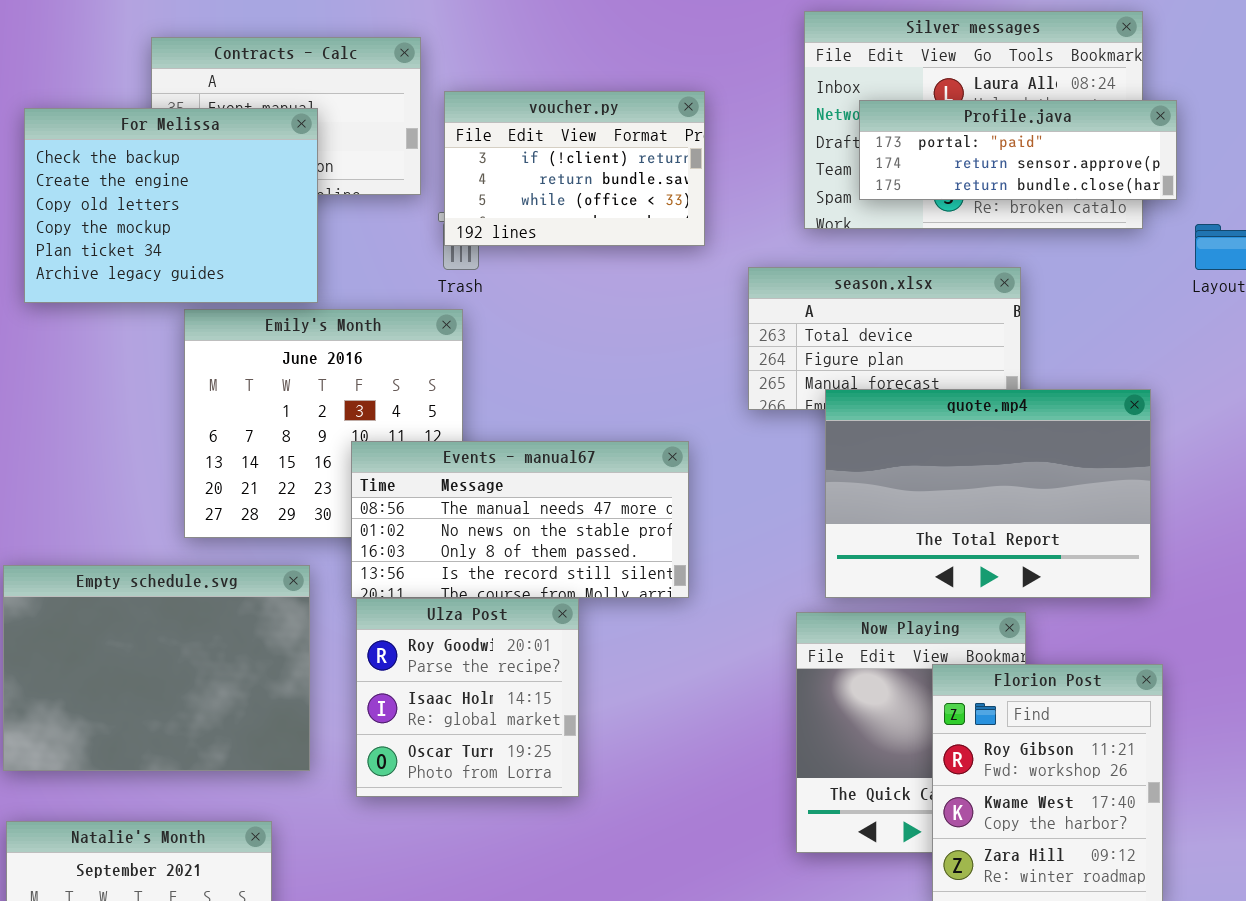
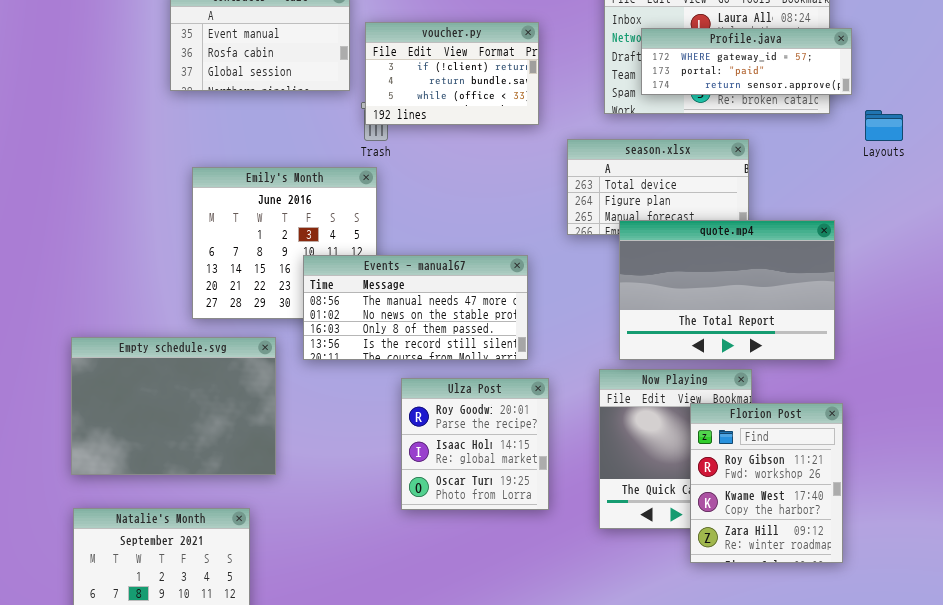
Profile.java: [859,100,1177,200] -> [641,28,852,95], scrolled up 1 row
For Melissa: [24,108,318,303] -> none, closed
Ulza Post: [356,598,579,797] -> [401,378,549,510], moved

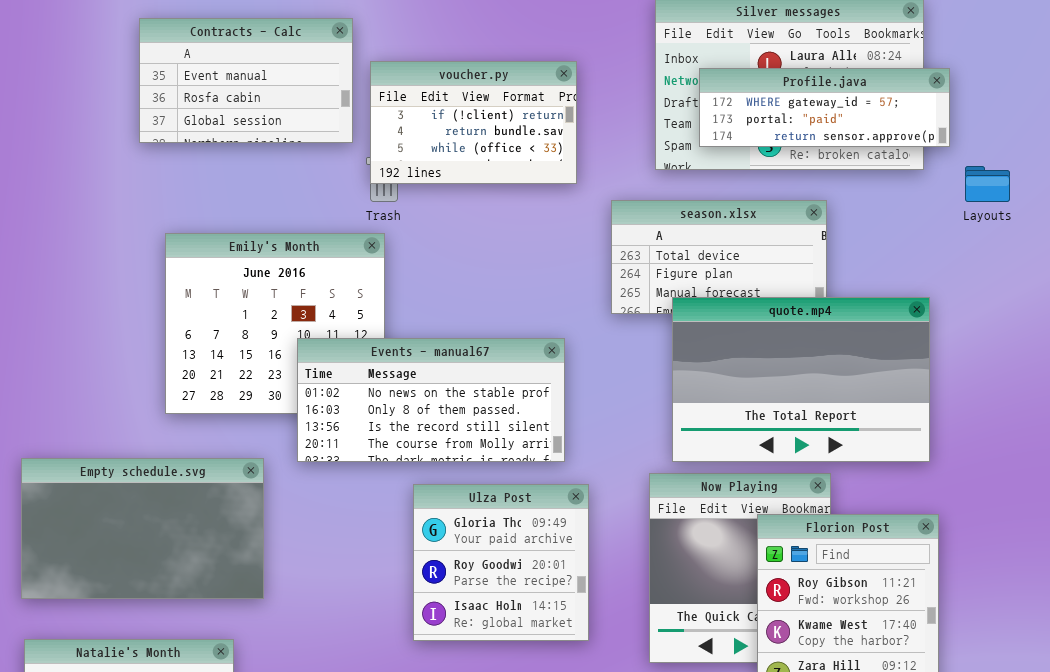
Events - manual67: [303,255,528,360] -> [297,338,565,462], scrolled down 1 row
Empty schedule.svg: [71,337,276,475] -> [21,458,264,599], resized
Ulza Post: [401,378,549,510] -> [413,484,589,641], scrolled up 1 row

